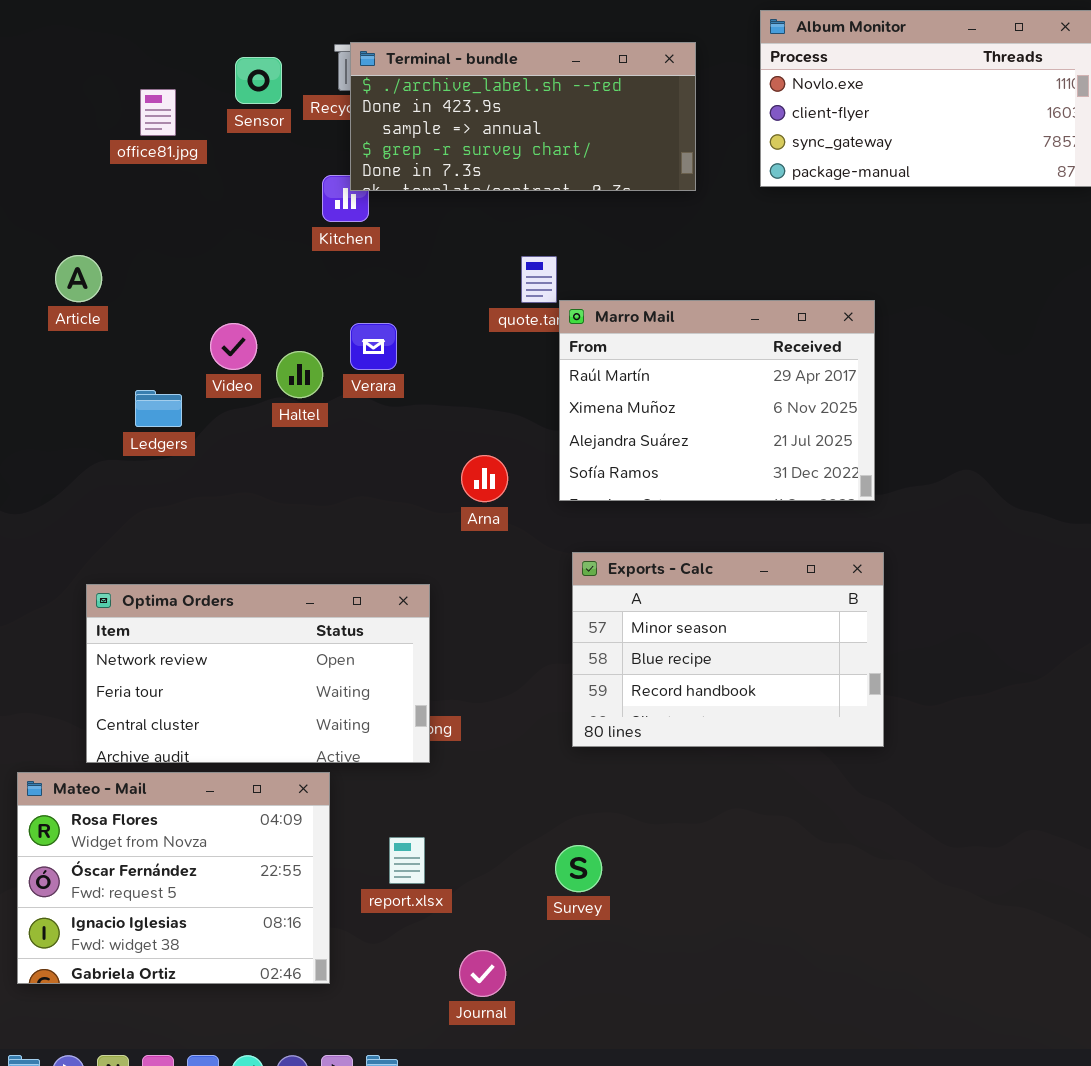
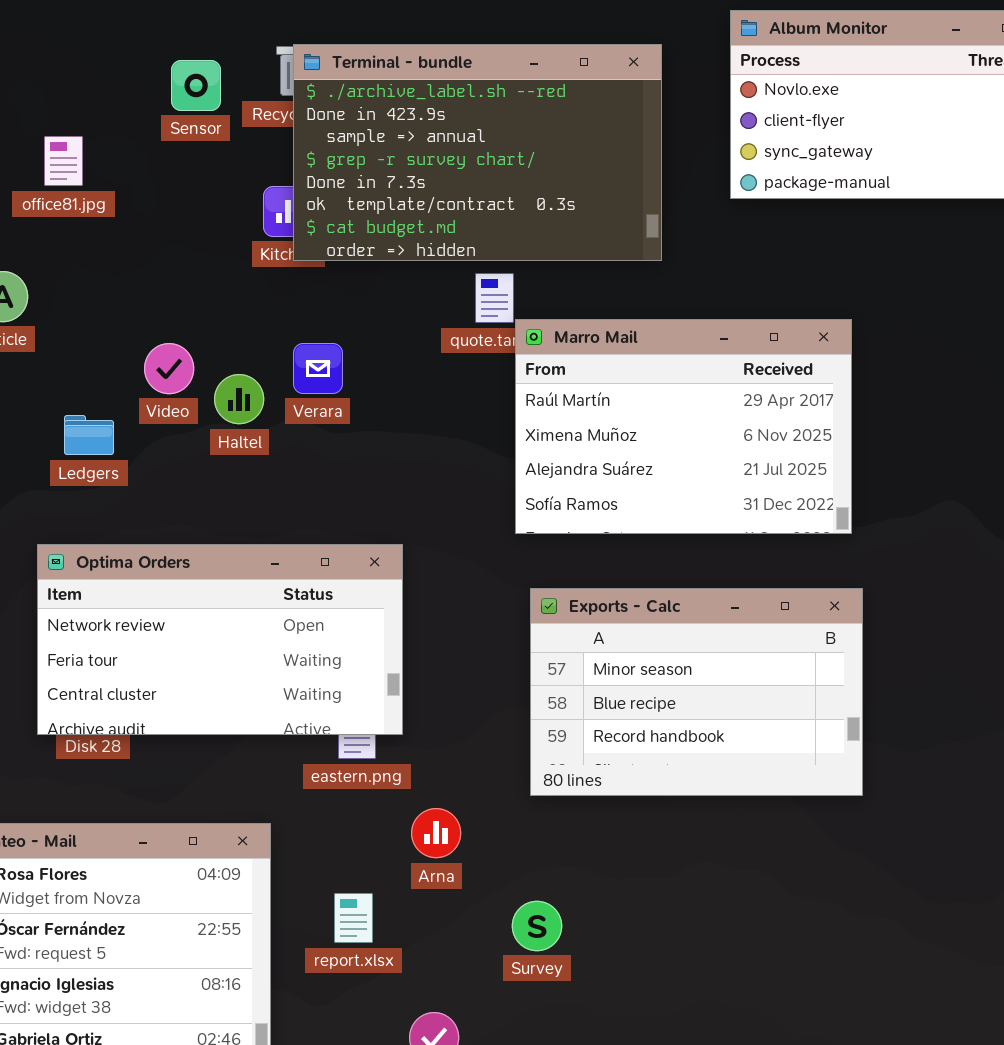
Terminal - bundle: [350,42,696,191] -> [293,44,662,261], resized
office81.jpg: [140,89,176,136] -> [44,136,83,186], moved
Arna: [461,455,508,502] -> [411,808,461,858], moved
Optima Orders: [86,584,430,763] -> [37,544,403,735], moved

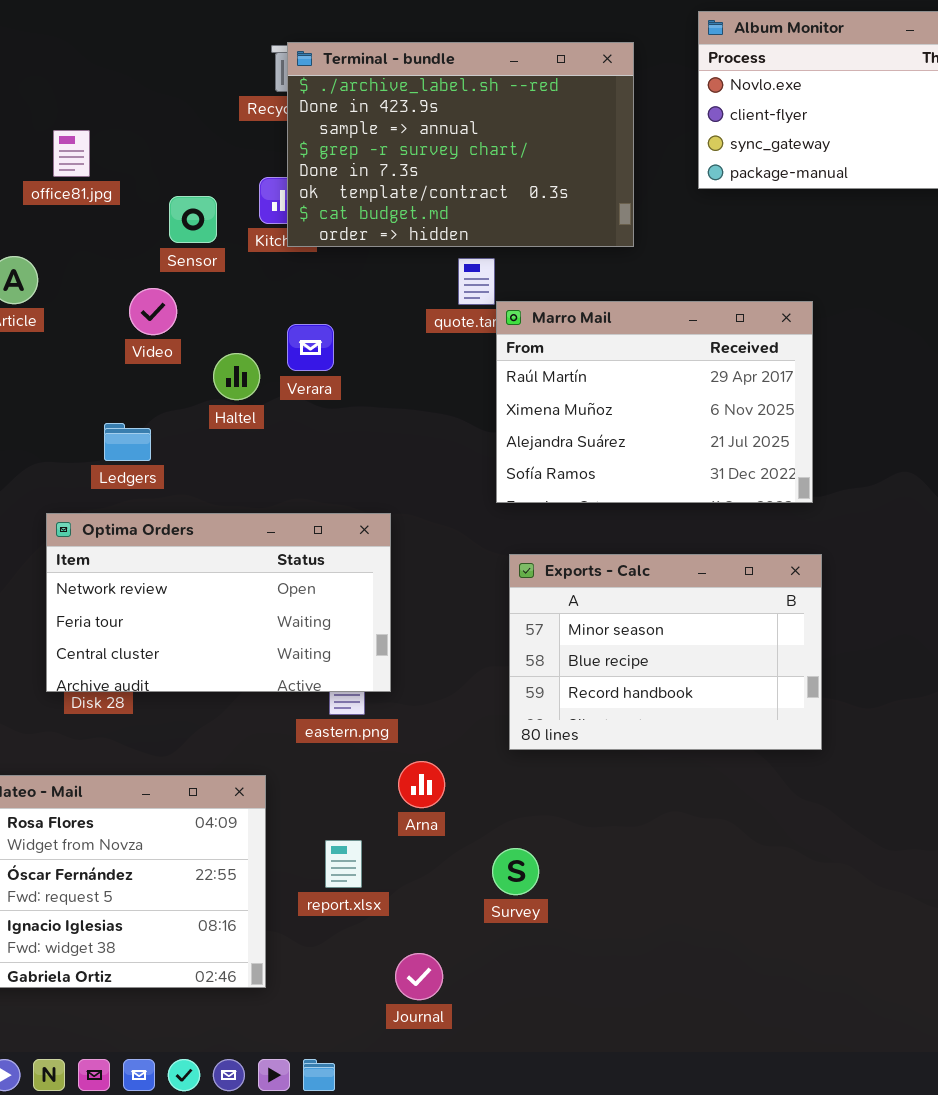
Sensor: [171,60,221,111] -> [169,196,217,243], moved
Video: [144,343,194,394] -> [129,288,177,335], moved
Ledgers: [64,415,114,455] -> [104,423,151,461], moved

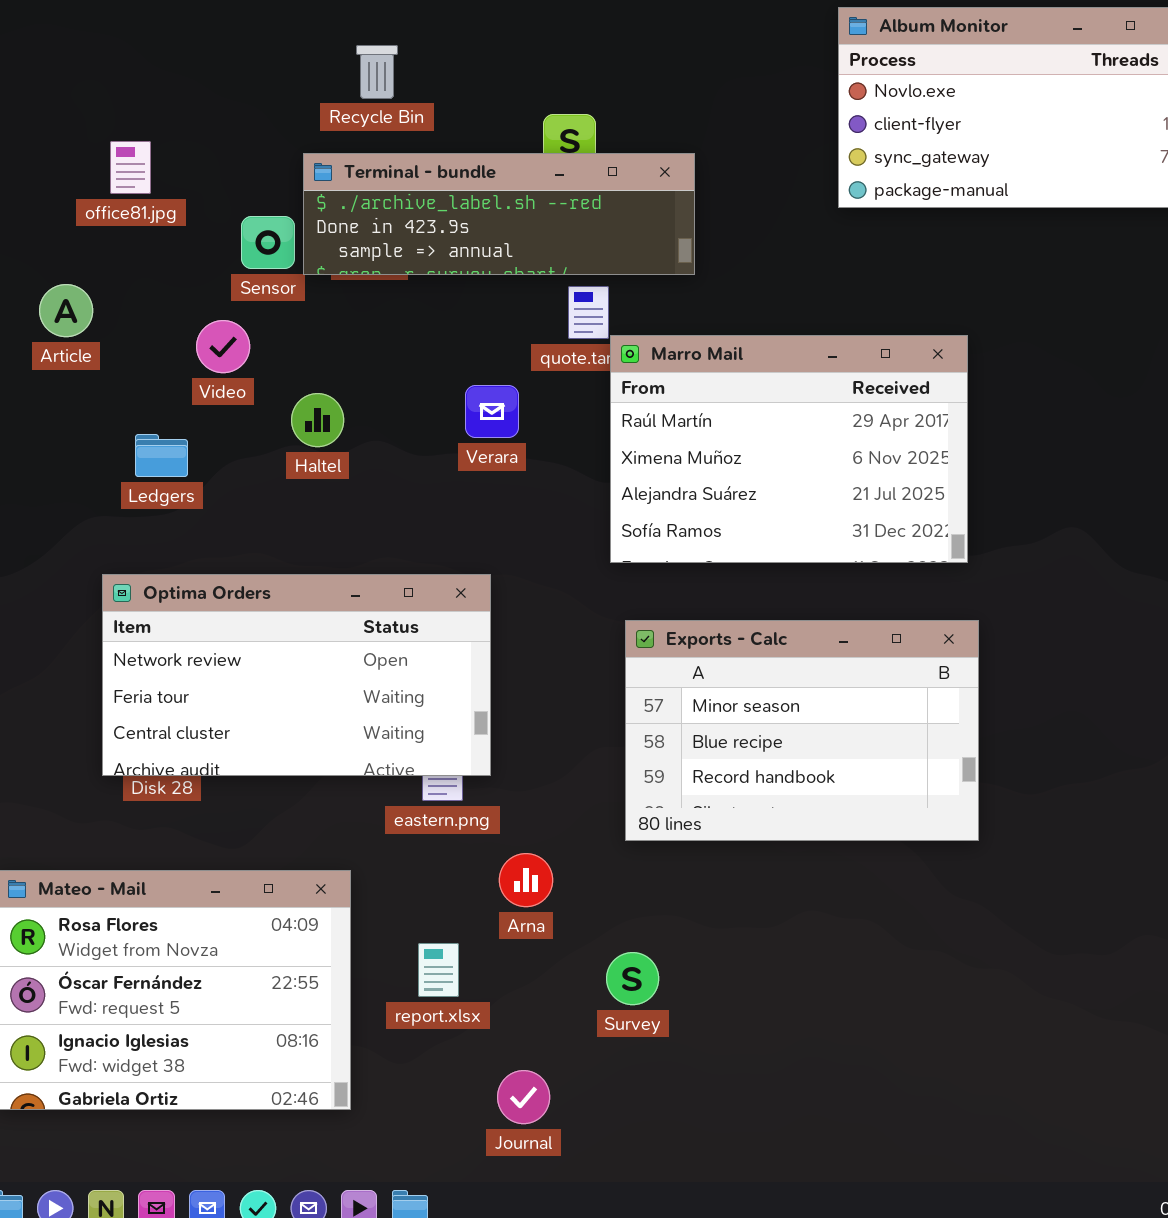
Terminal - bundle: [287,42,634,247] -> [303,153,695,275], moved, resized
Verara: [287,324,334,371] -> [465,385,519,438], moved
Ledgers: [104,423,151,461] -> [135,434,188,477], moved

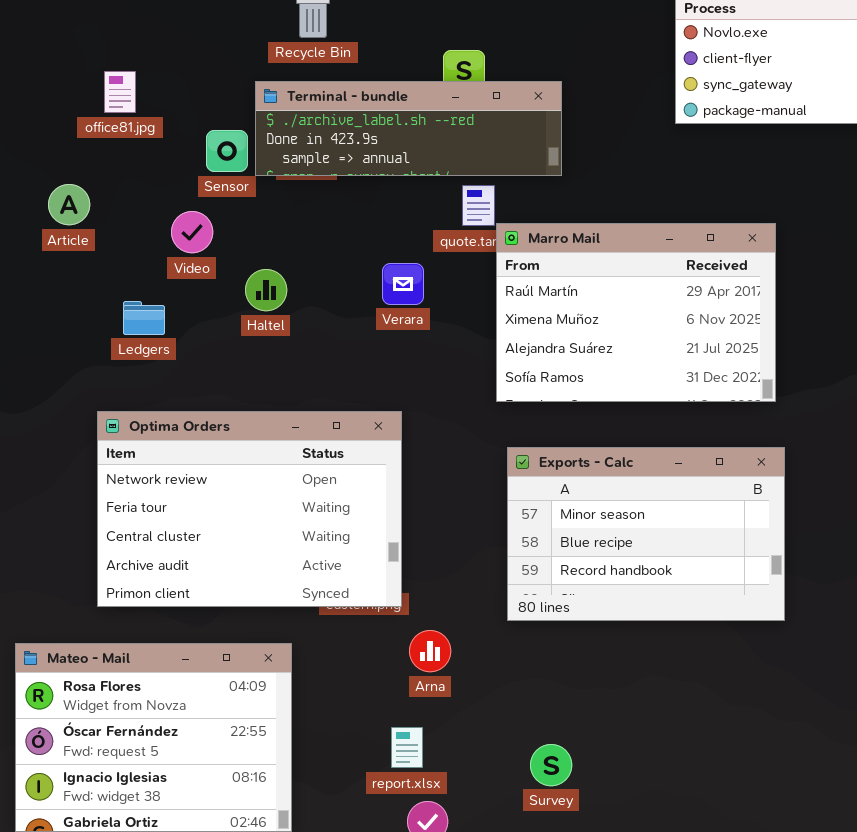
Optima Orders: [102,574,491,776] -> [97,411,402,607], resized
report.xlsx: [418,943,459,997] -> [391,727,423,768], moved
Survey: [606,952,659,1005] -> [530,744,572,786], moved

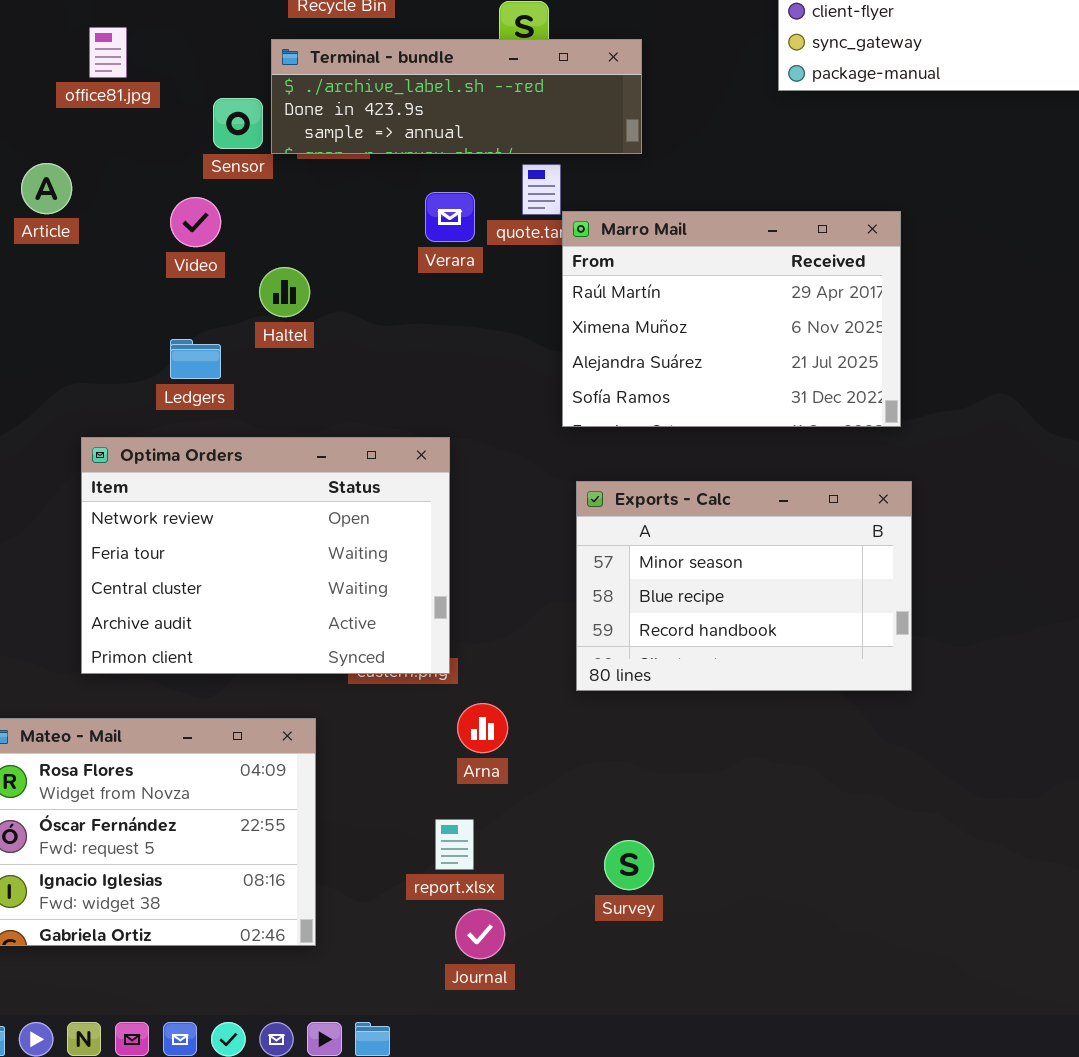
Verara: [382,263,424,305] -> [425,192,475,242], moved
Ledgers: [123,301,165,335] -> [170,339,221,379], moved

